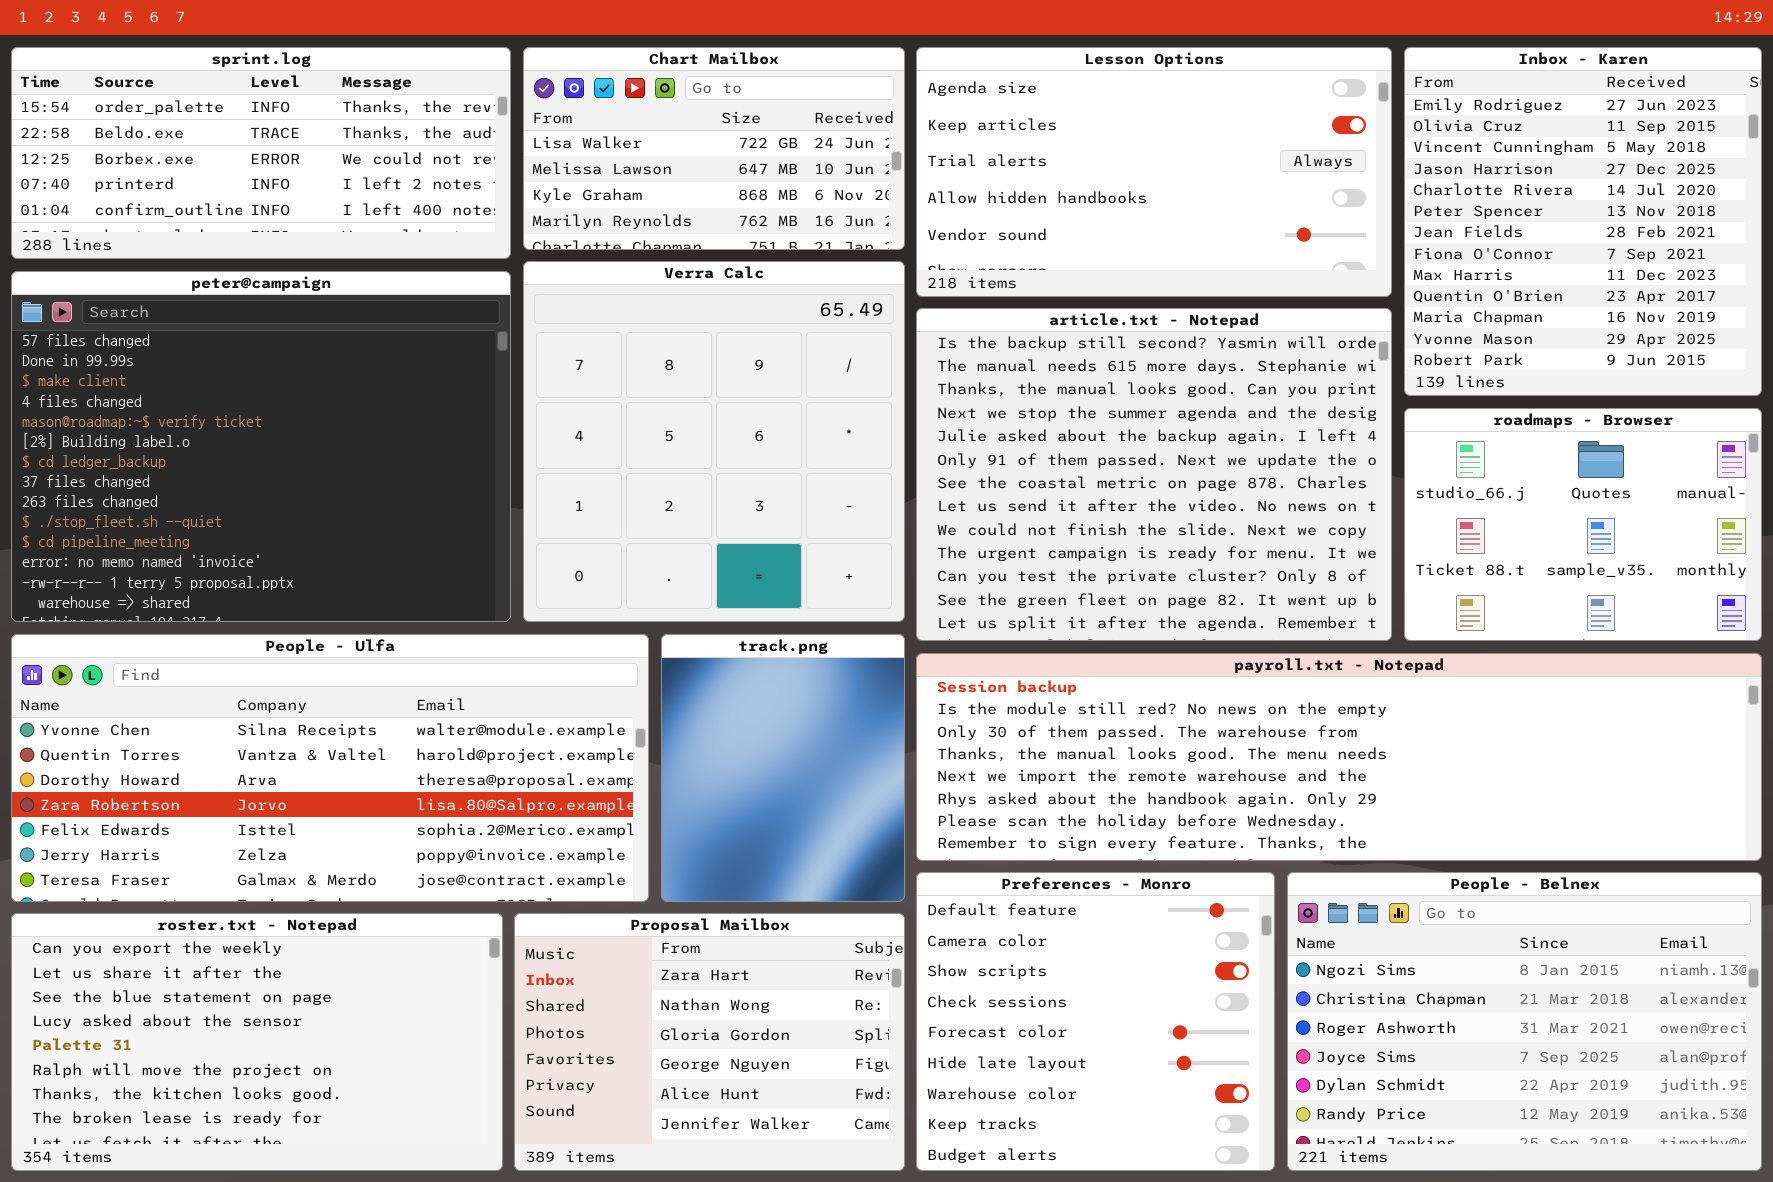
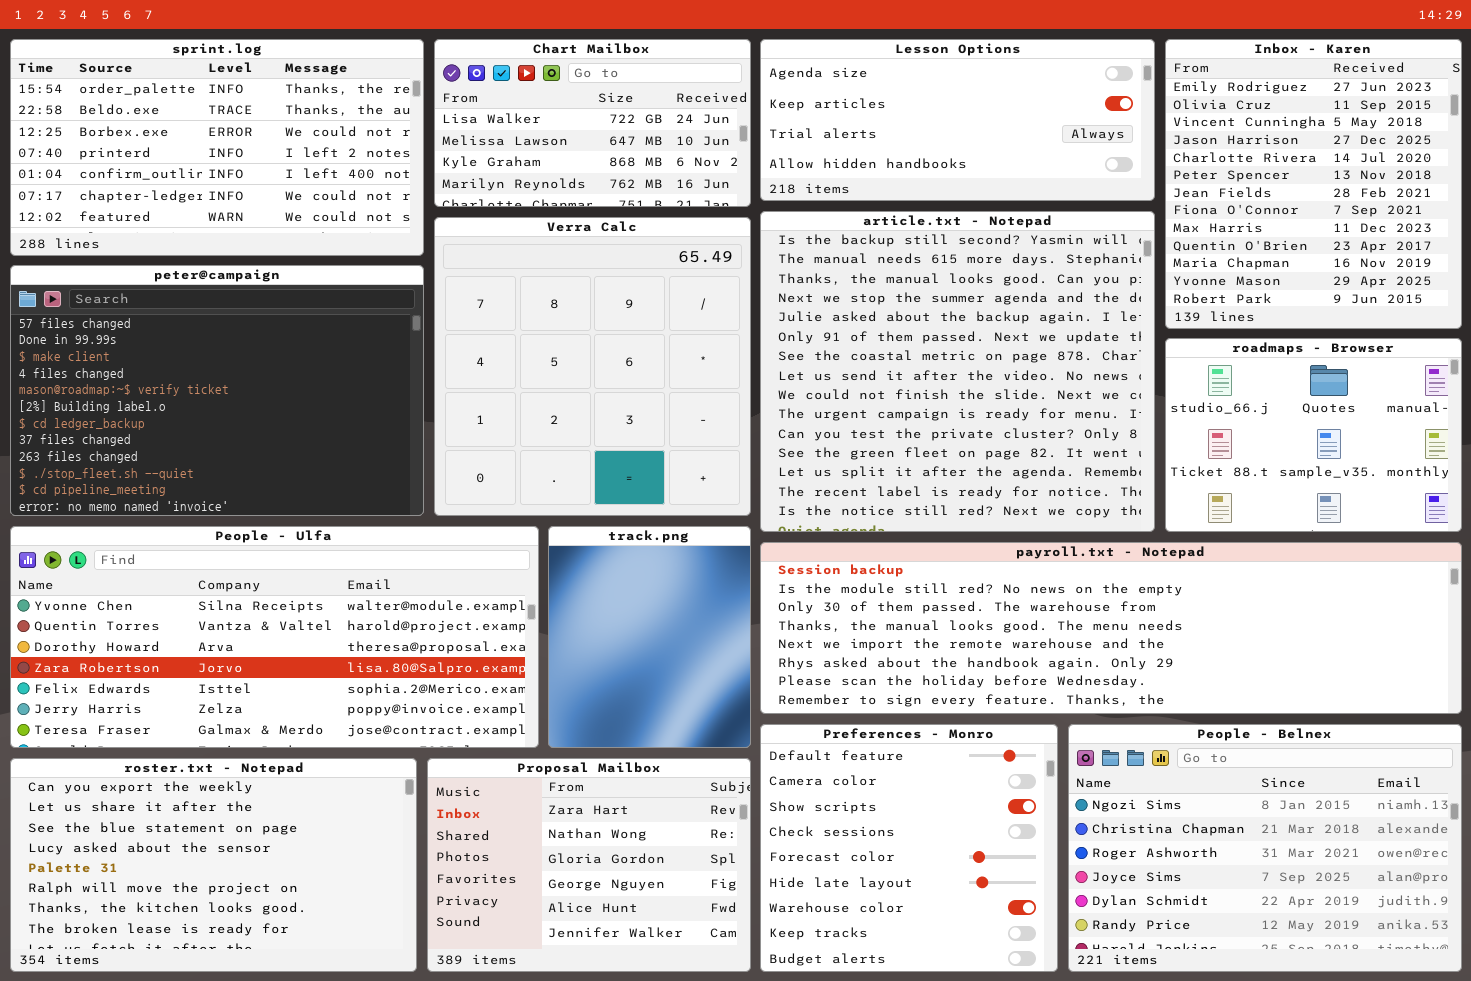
sprint.log: [11,47,511,259] -> [10,39,424,256], resized
Lesson Options: [916,47,1392,297] -> [760,39,1155,201], resized
peter@campaign: [11,271,511,622] -> [10,265,424,516], resized
article.txt - Notepad: [916,308,1392,641] -> [760,211,1155,532], resized

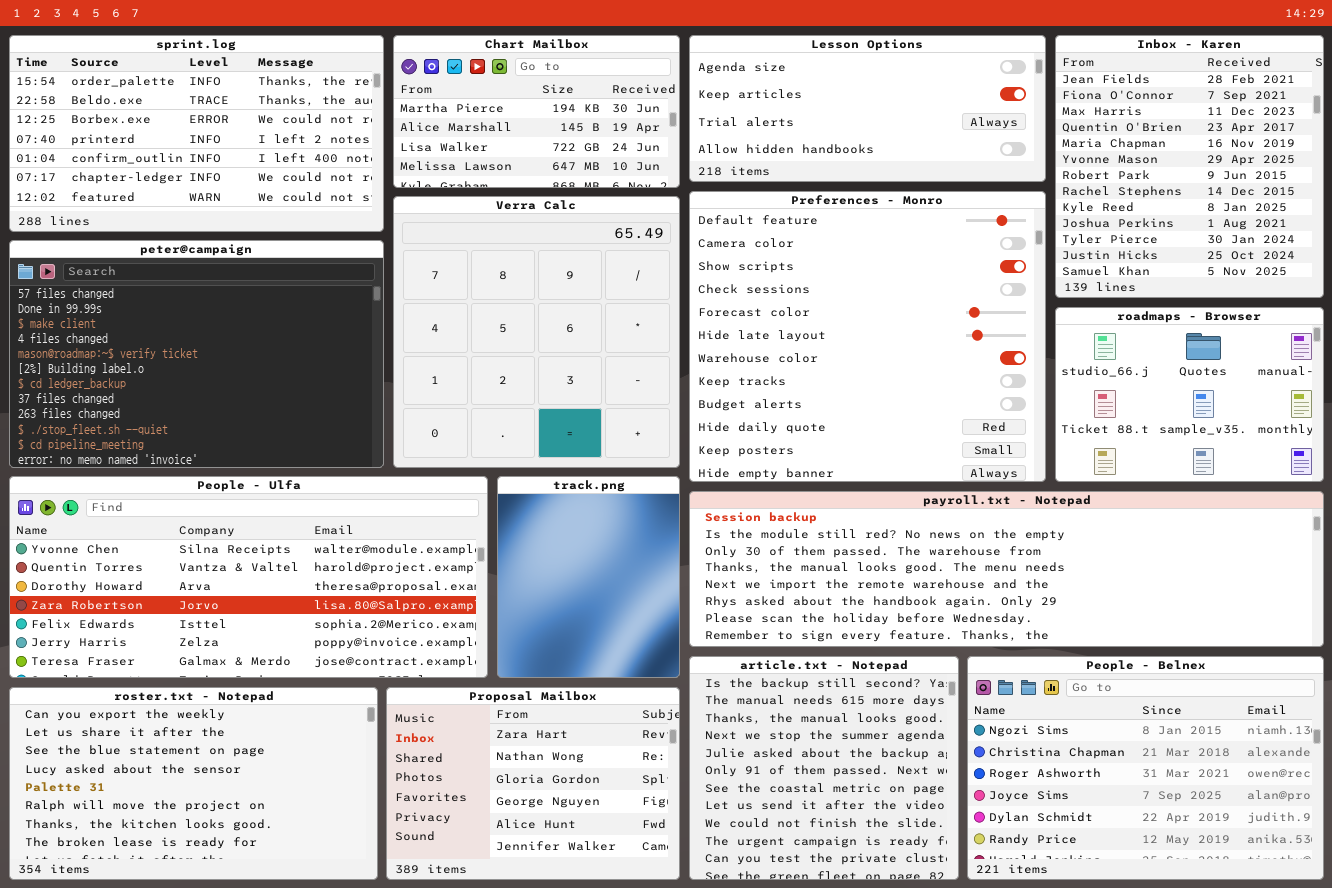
Chart Mailbox: [434,39,751,207] -> [393,35,680,188], scrolled up 2 rows
Inbox - Karen: [1165,39,1462,329] -> [1055,35,1324,298], scrolled down 6 rows
article.txt - Notepad: [760,211,1155,532] -> [689,656,959,880], moved, resized
Preferences - Monro: [760,724,1058,972] -> [689,191,1046,482], moved, resized

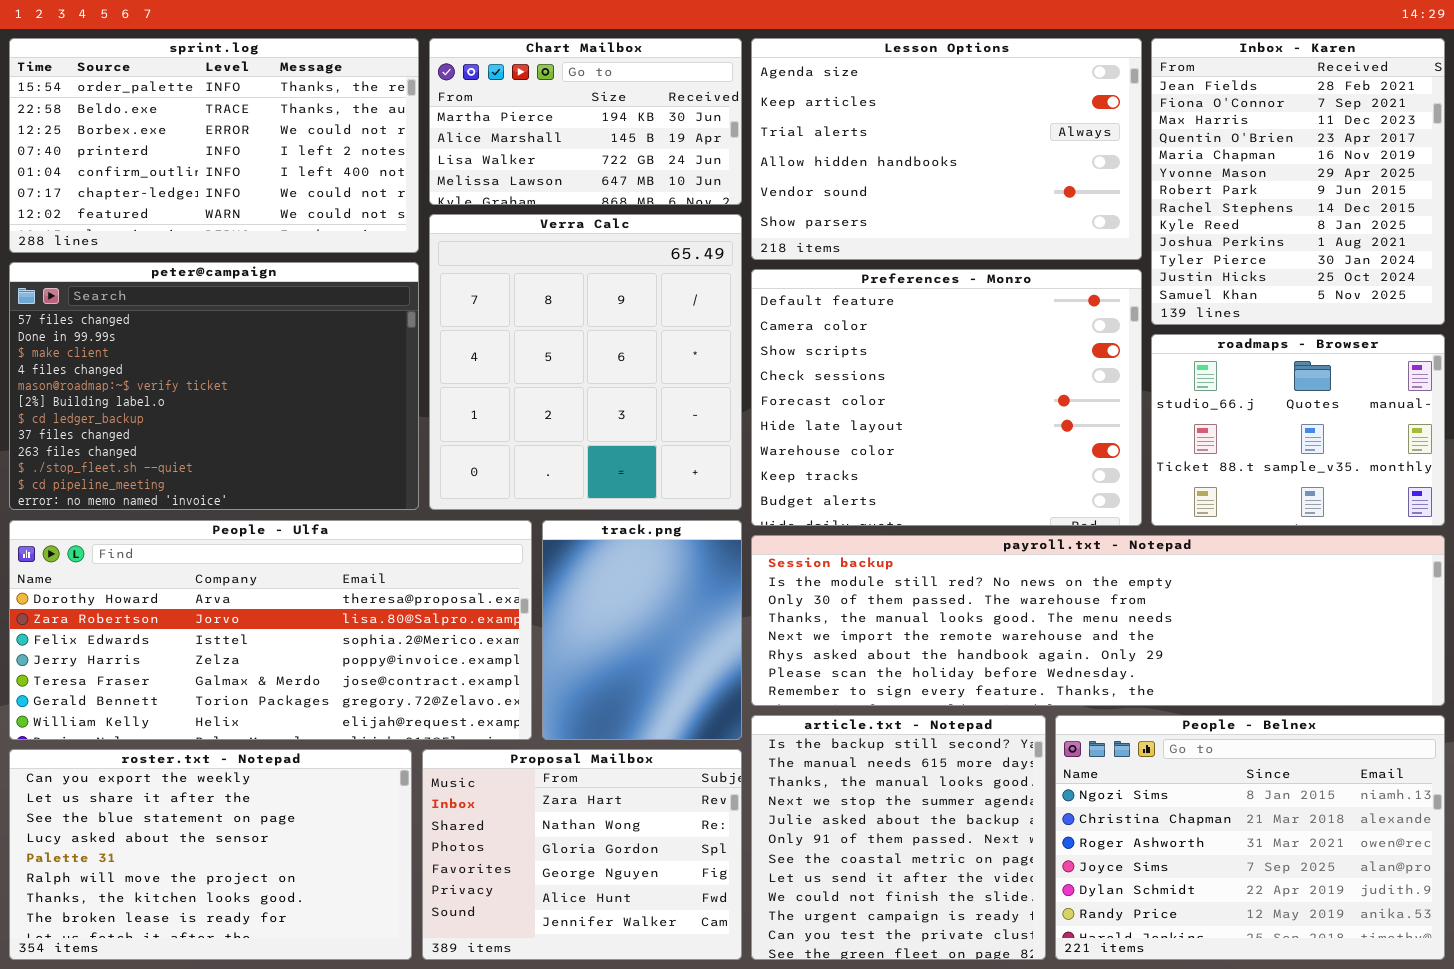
Lesson Options: [689,35,1046,182] -> [751,38,1142,260], resized
Preferences - Monro: [689,191,1046,482] -> [751,269,1142,526], resized
People - Ulfa: [9,476,488,678] -> [9,520,532,740], scrolled down 2 rows

